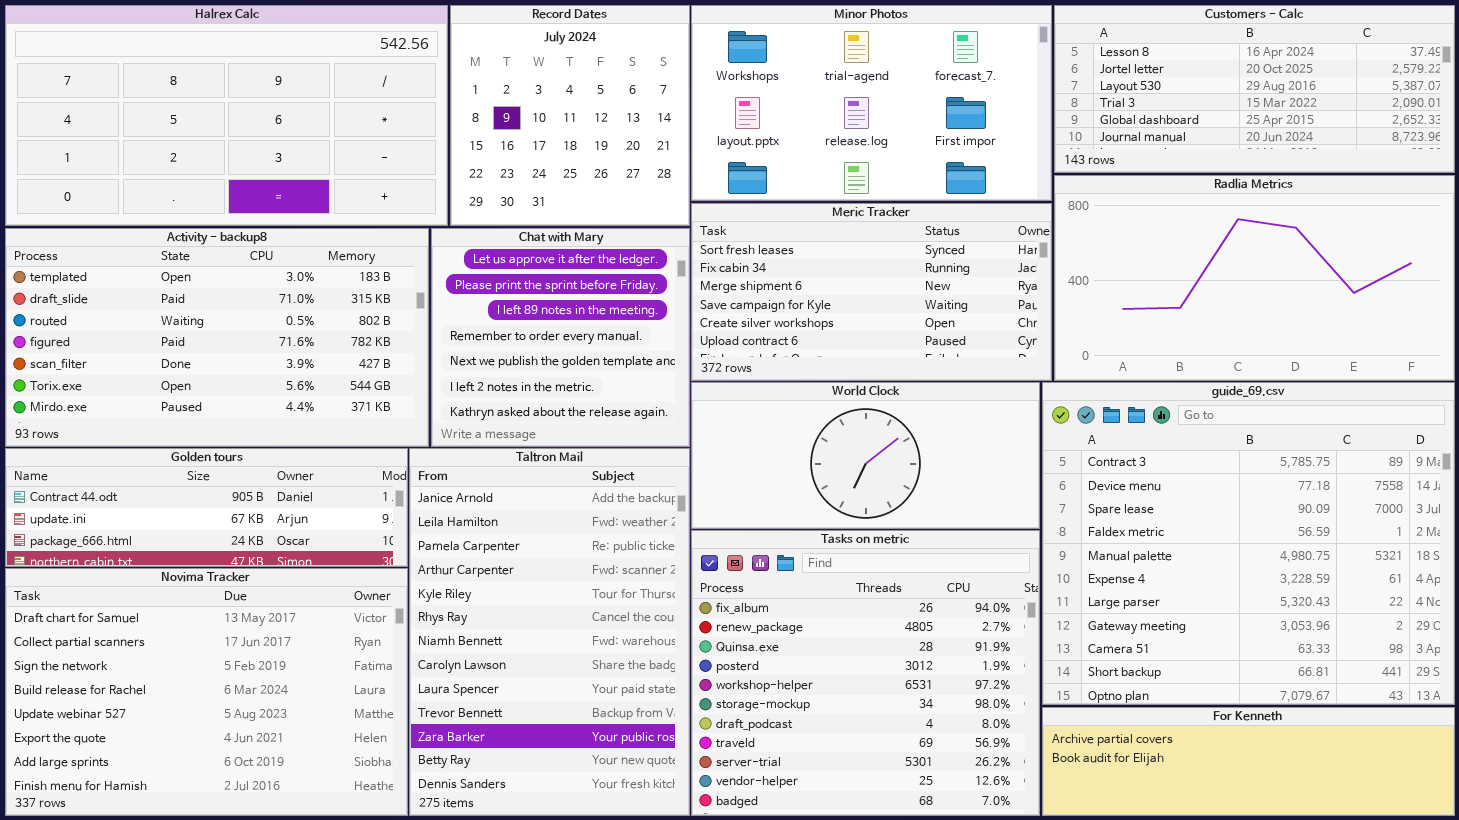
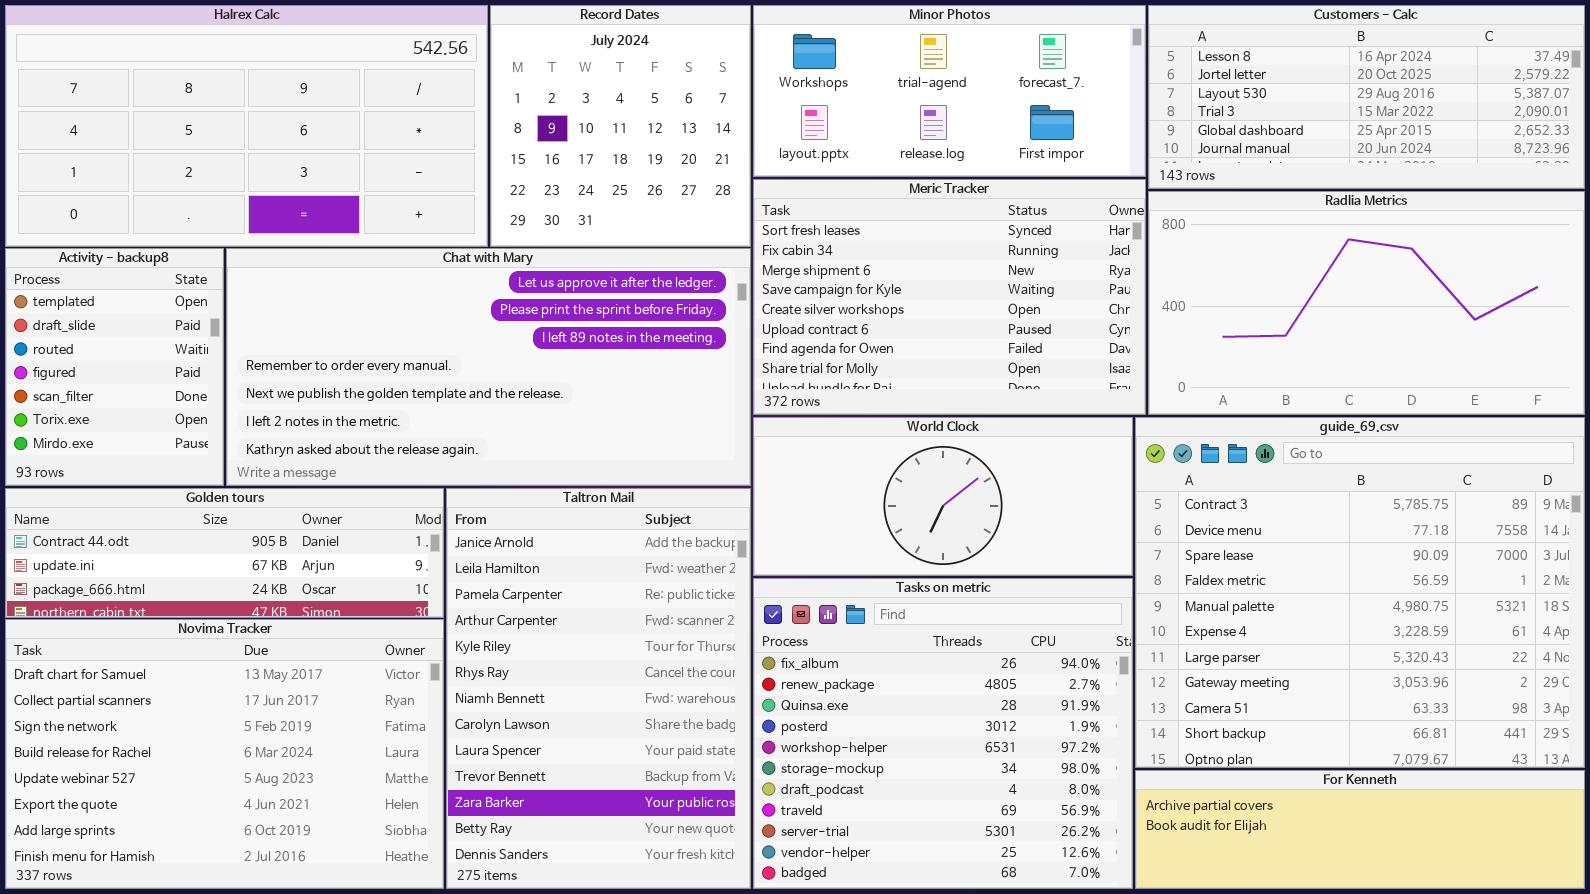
Minor Photos: [691,5,1052,201] -> [753,5,1146,177], resized
Meric Tracker: [691,203,1052,381] -> [753,179,1146,415], resized
Activity - backup8: [5,228,429,447] -> [5,248,224,486], resized
Chat with Mary: [431,228,690,447] -> [226,248,751,486], resized

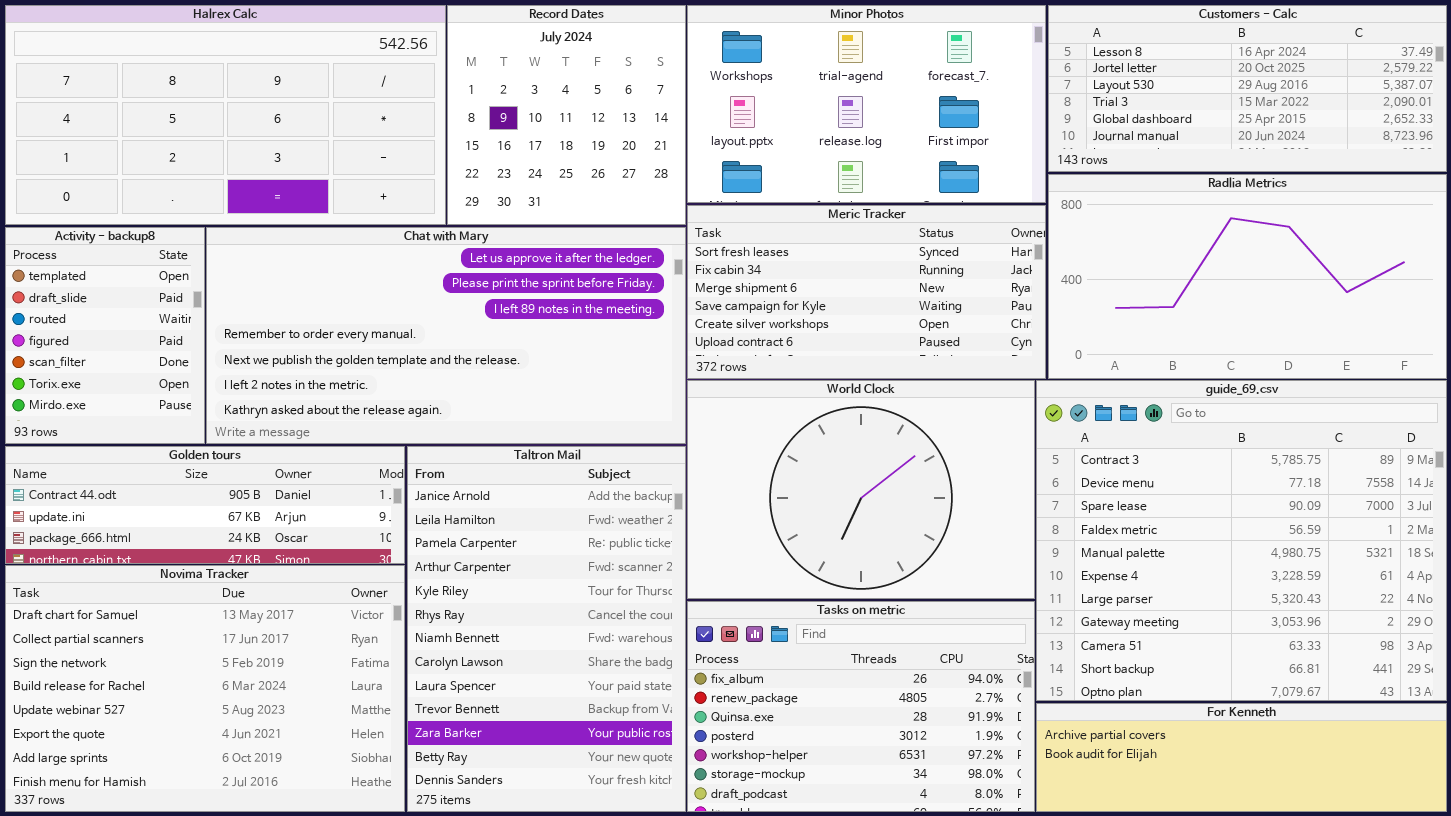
Minor Photos: [753,5,1146,177] -> [687,5,1046,203], resized
Meric Tracker: [753,179,1146,415] -> [687,205,1046,379], resized
World Clock: [753,417,1133,576] -> [687,380,1035,599], resized
Tasks on metric: [753,578,1133,889] -> [687,601,1035,812], resized

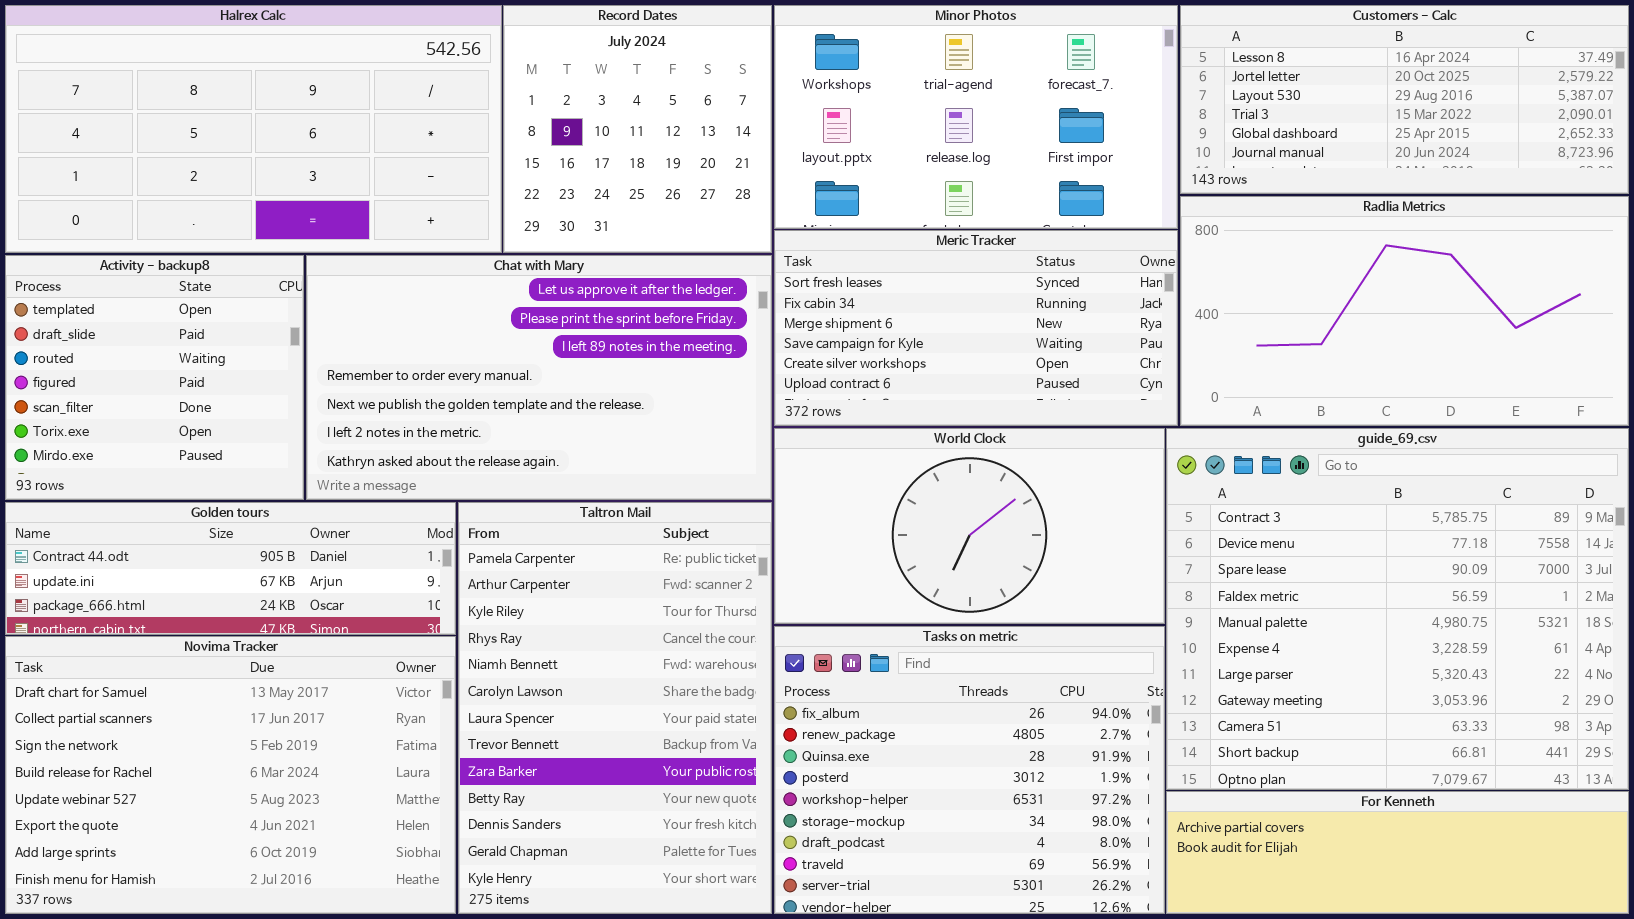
Activity - backup8: [5,227,205,444] -> [5,255,304,500], resized
Chat with Mary: [206,227,686,444] -> [306,255,772,500], resized
World Clock: [687,380,1035,599] -> [774,428,1165,624], resized
Taltron Mail: [407,446,686,812] -> [458,502,772,914], scrolled down 2 rows
Tasks on metric: [687,601,1035,812] -> [774,626,1165,914], resized

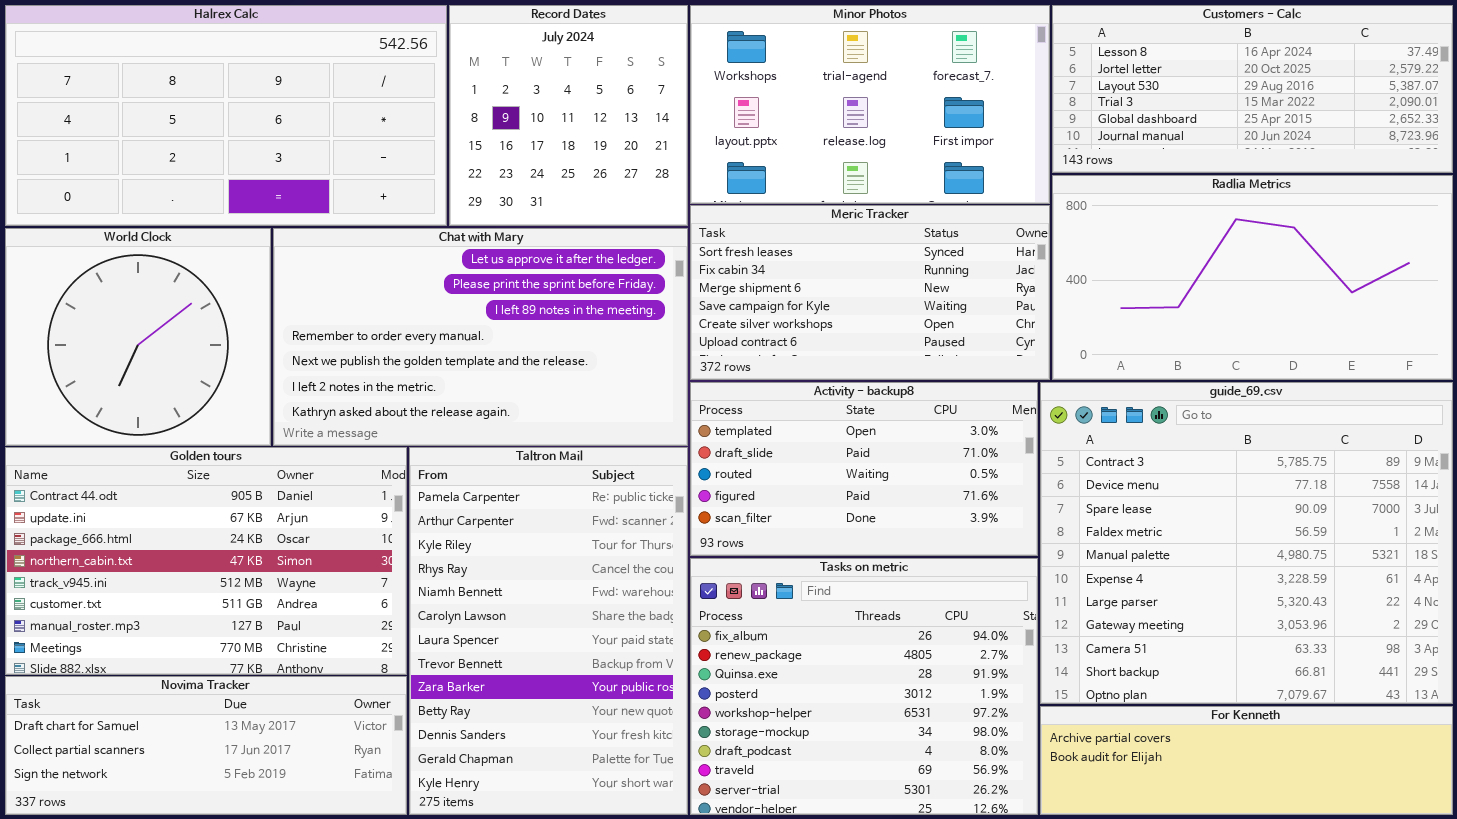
Activity - backup8: [5,255,304,500] -> [690,382,1038,556], moved, resized
World Clock: [774,428,1165,624] -> [5,228,271,446], moved, resized
Golden tours: [5,502,456,635] -> [5,447,407,675], resized
Novima Tracker: [5,636,456,914] -> [5,676,407,815], resized

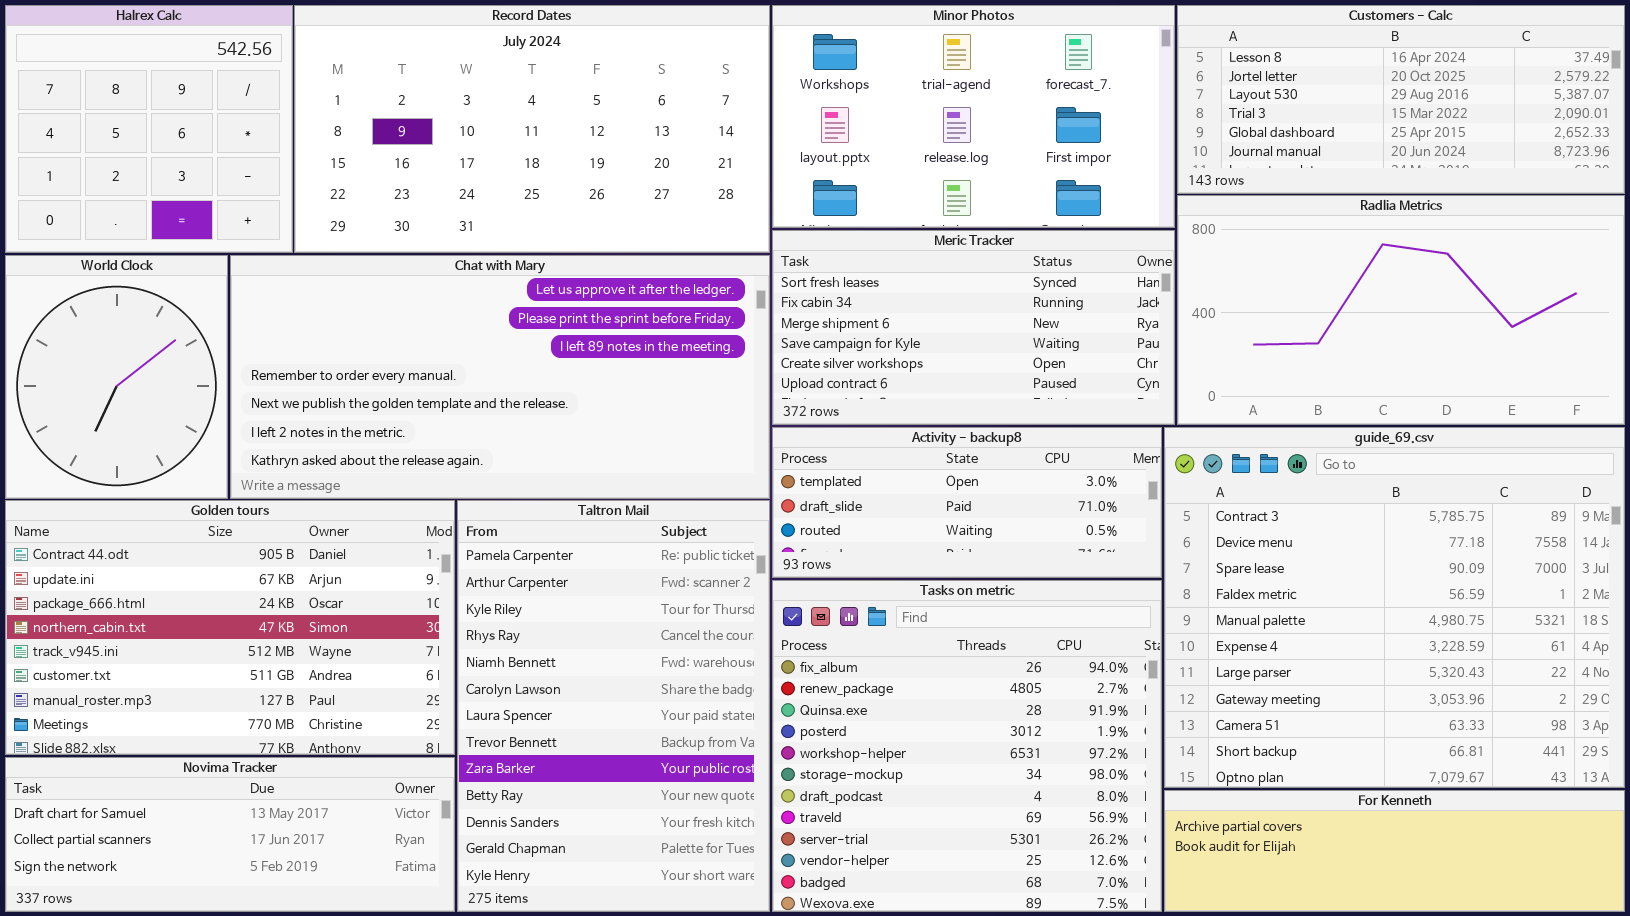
Halrex Calc: [5,5,447,226] -> [5,5,293,253], resized
Record Dates: [449,5,688,226] -> [294,5,770,253], resized
World Clock: [5,228,271,446] -> [5,255,228,499], resized
Chat with Mary: [273,228,688,446] -> [230,255,770,499], resized
Activity - backup8: [690,382,1038,556] -> [772,427,1162,578], resized
Tasks on metric: [690,558,1038,815] -> [772,580,1162,912], resized

